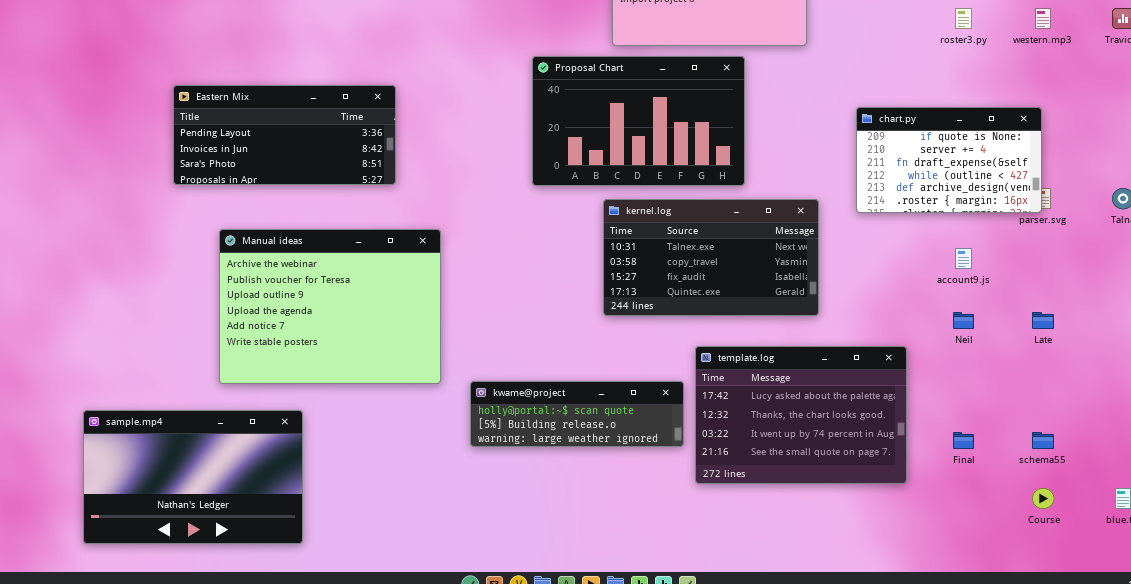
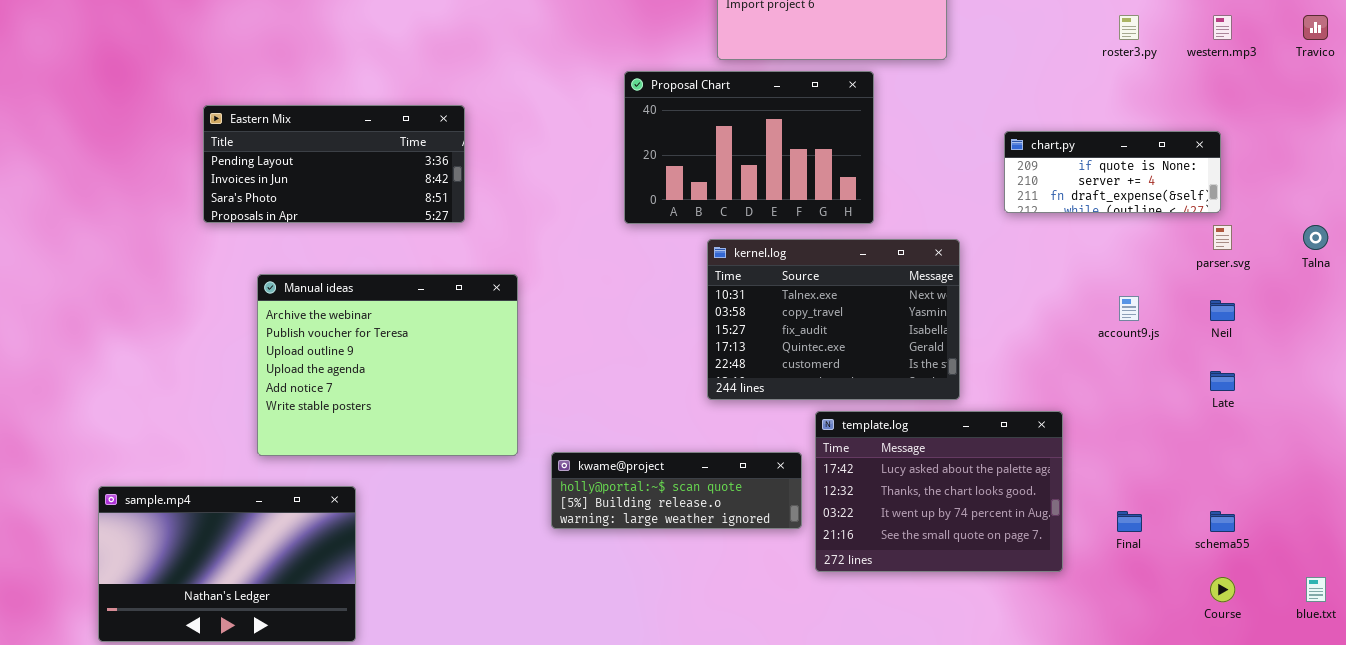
chart.py: [856,107,1042,213] -> [1004,131,1221,213], resized
kernel.log: [603,199,819,316] -> [707,239,960,400], resized
Neil: [953,312,974,329] -> [1210,300,1235,321], moved

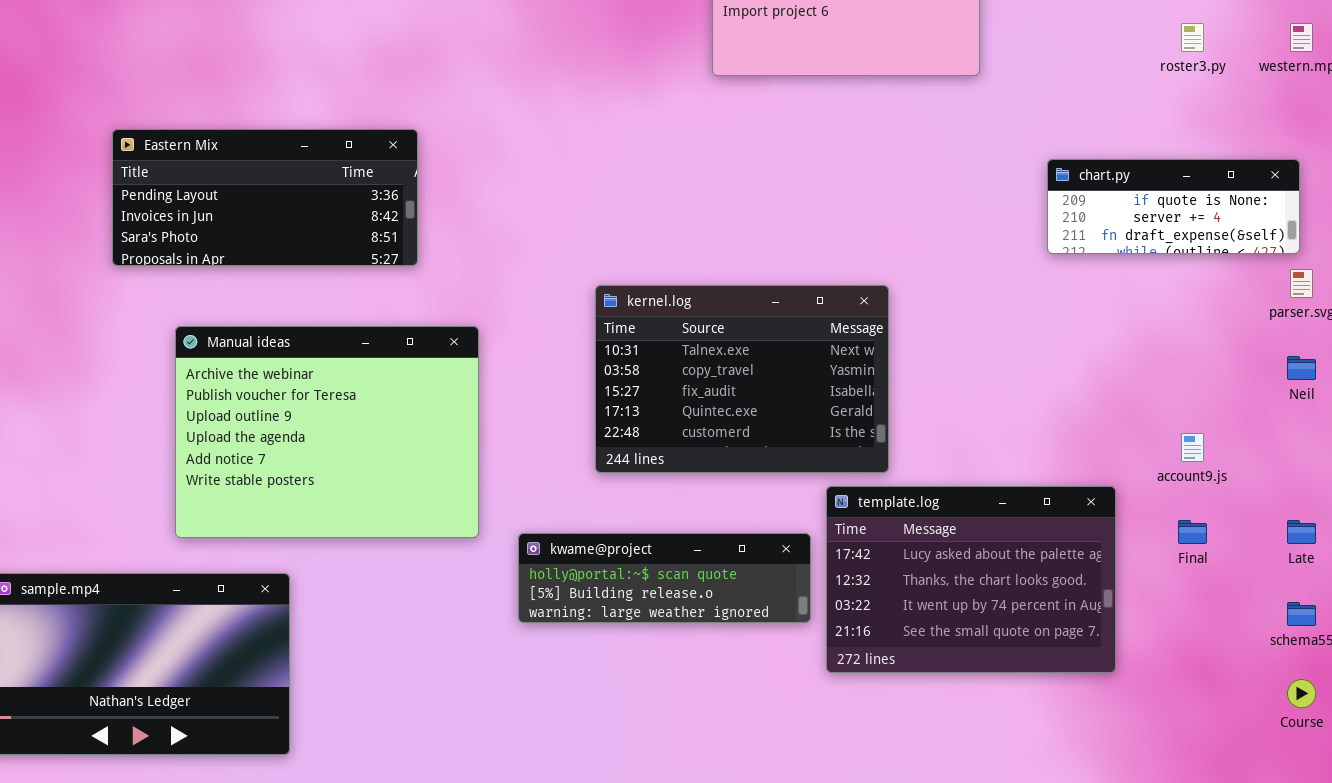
Proposal Chart: [624,71,874,224] -> none, closed
kernel.log: [707,239,960,400] -> [595,285,889,473], moved
account9.js: [1119,296,1139,321] -> [1181,433,1204,462], moved
Late: [1210,371,1235,391] -> [1287,520,1316,544], moved
Final: [1117,511,1142,532] -> [1178,520,1207,544], moved

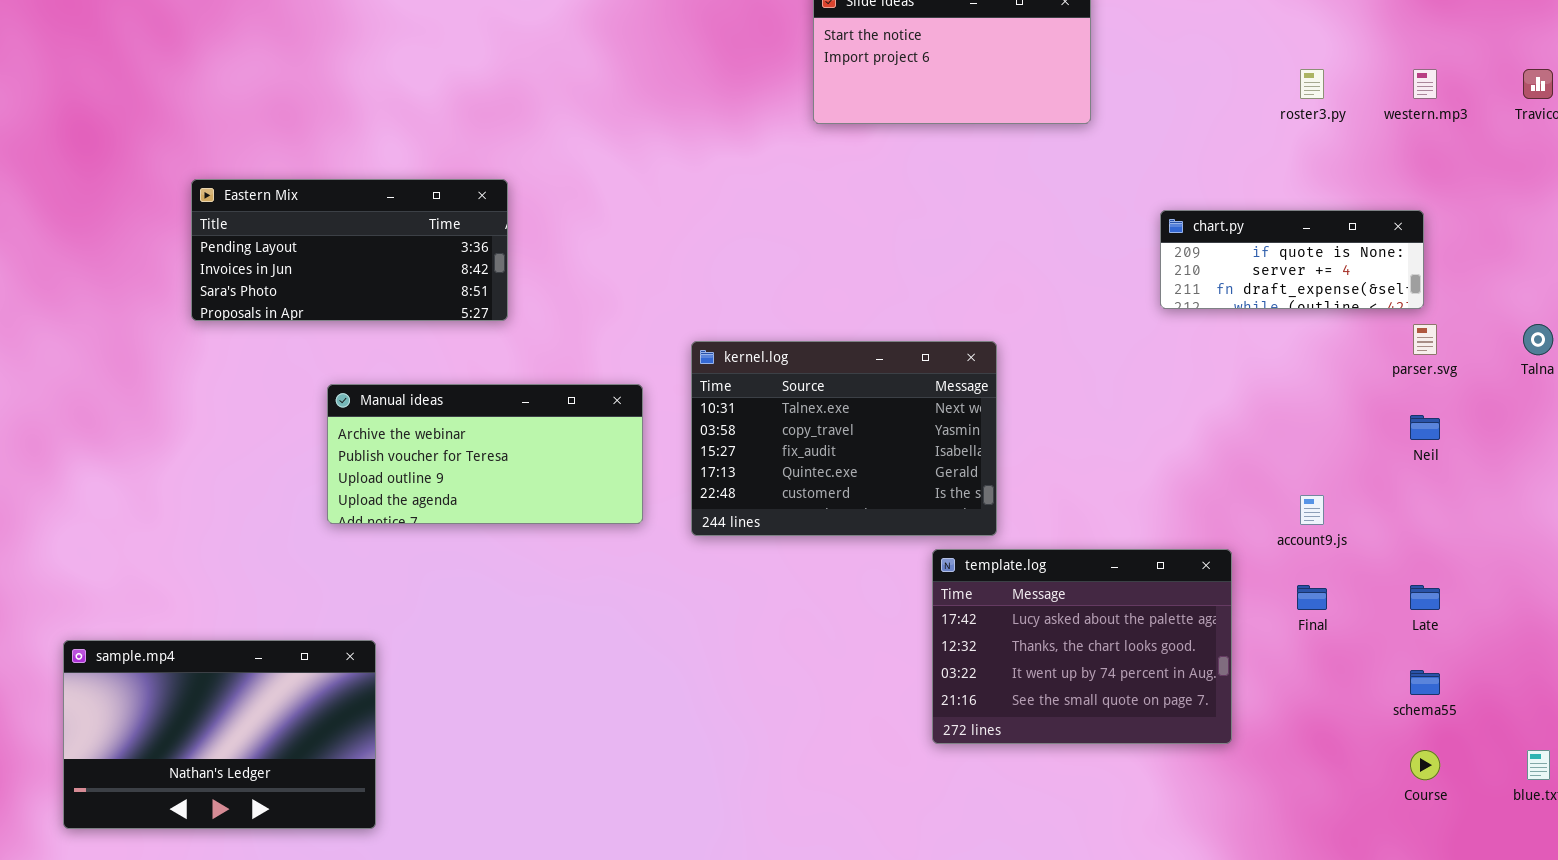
Manual ideas: [175,326,479,538] -> [327,384,643,524], moved, resized
kwame@project: [518,533,811,623] -> none, closed

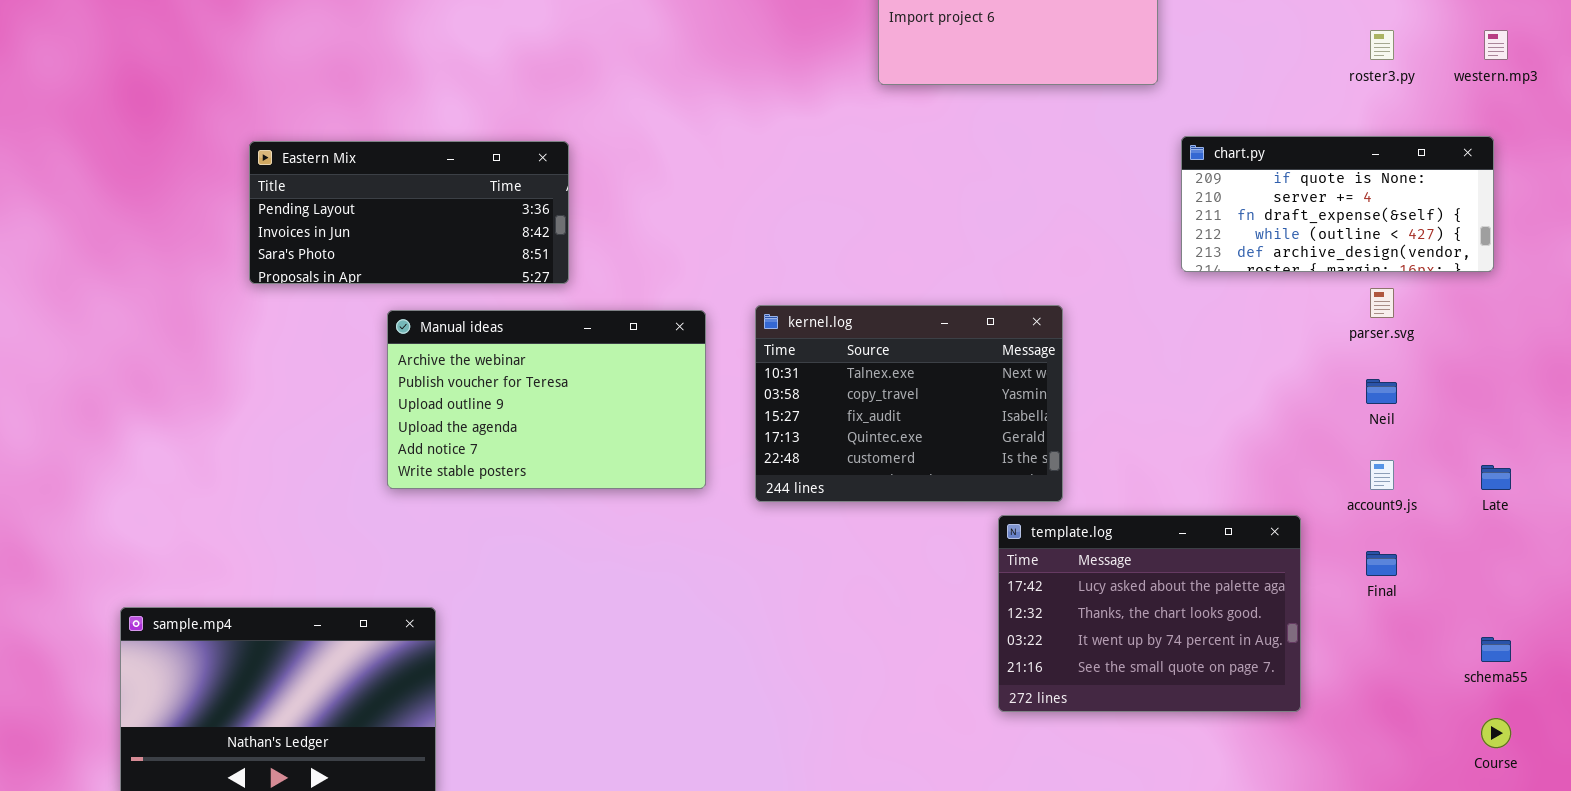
chart.py: [1160,210,1424,309] -> [1181,136,1494,272], resized
parser.svg: [1413,324,1437,355] -> [1370,288,1394,318], moved
Manual ideas: [327,384,643,524] -> [387,310,706,489], resized
Neil: [1410,415,1440,440] -> [1366,379,1397,404], moved
Late: [1410,585,1440,610] -> [1481,465,1511,490], moved

